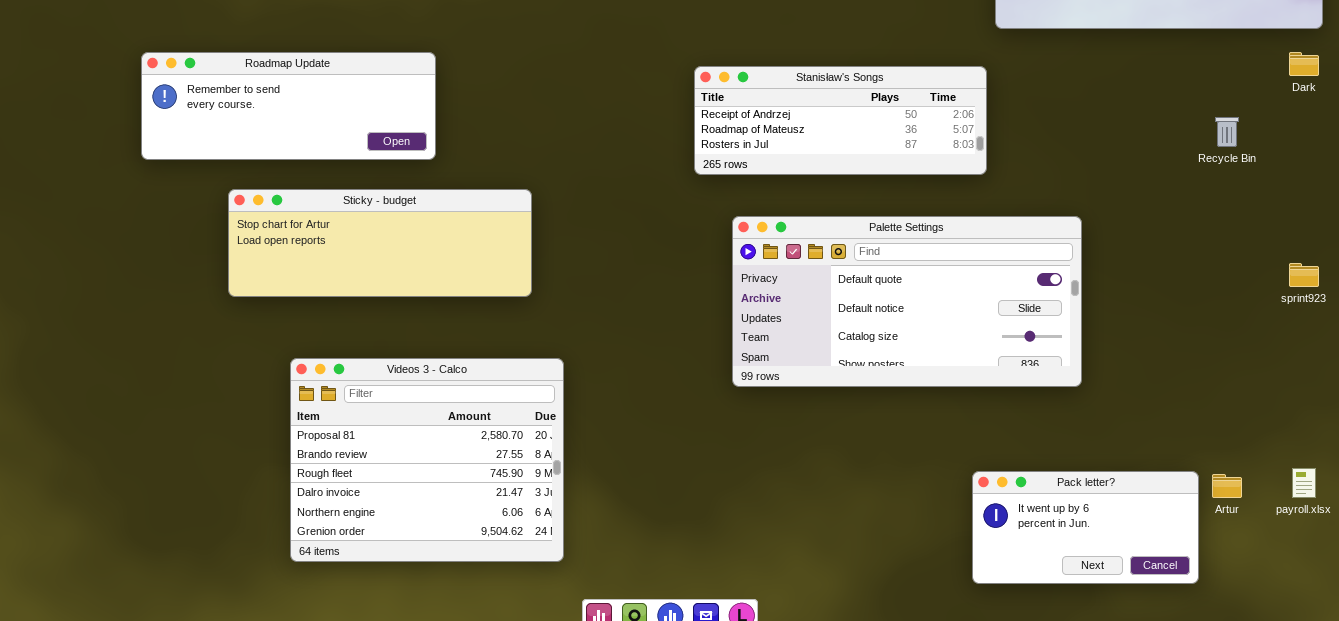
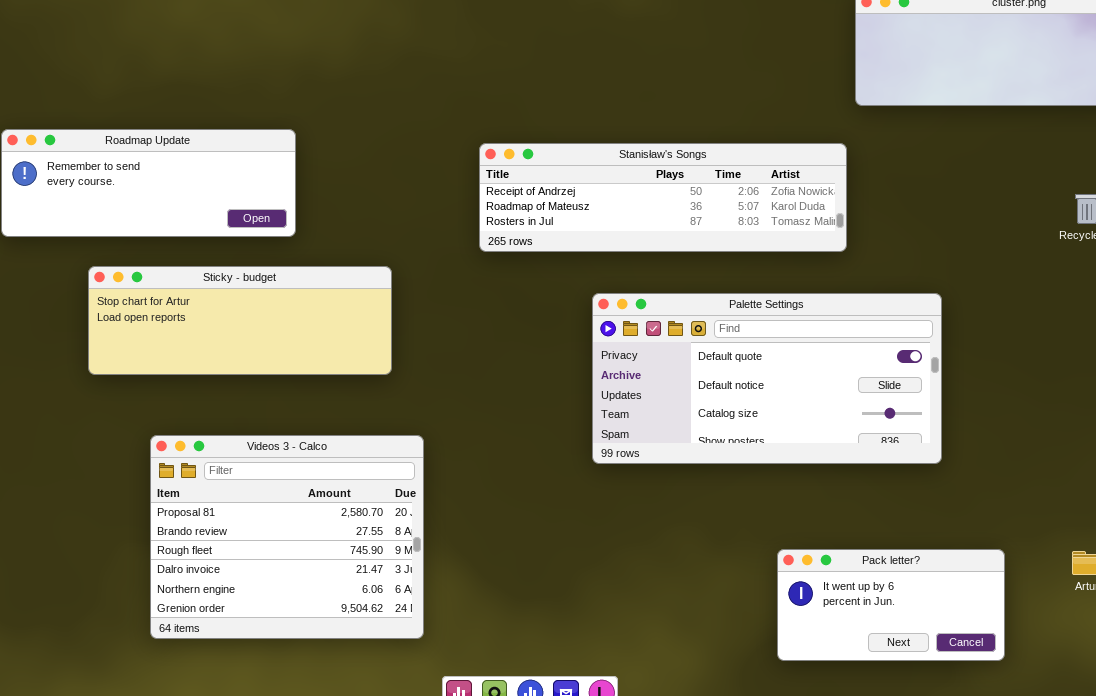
Stanisław's Songs: [694,66,987,175] -> [479,143,847,252], resized
Pack letter?: [972,471,1199,584] -> [777,549,1005,661], moved

